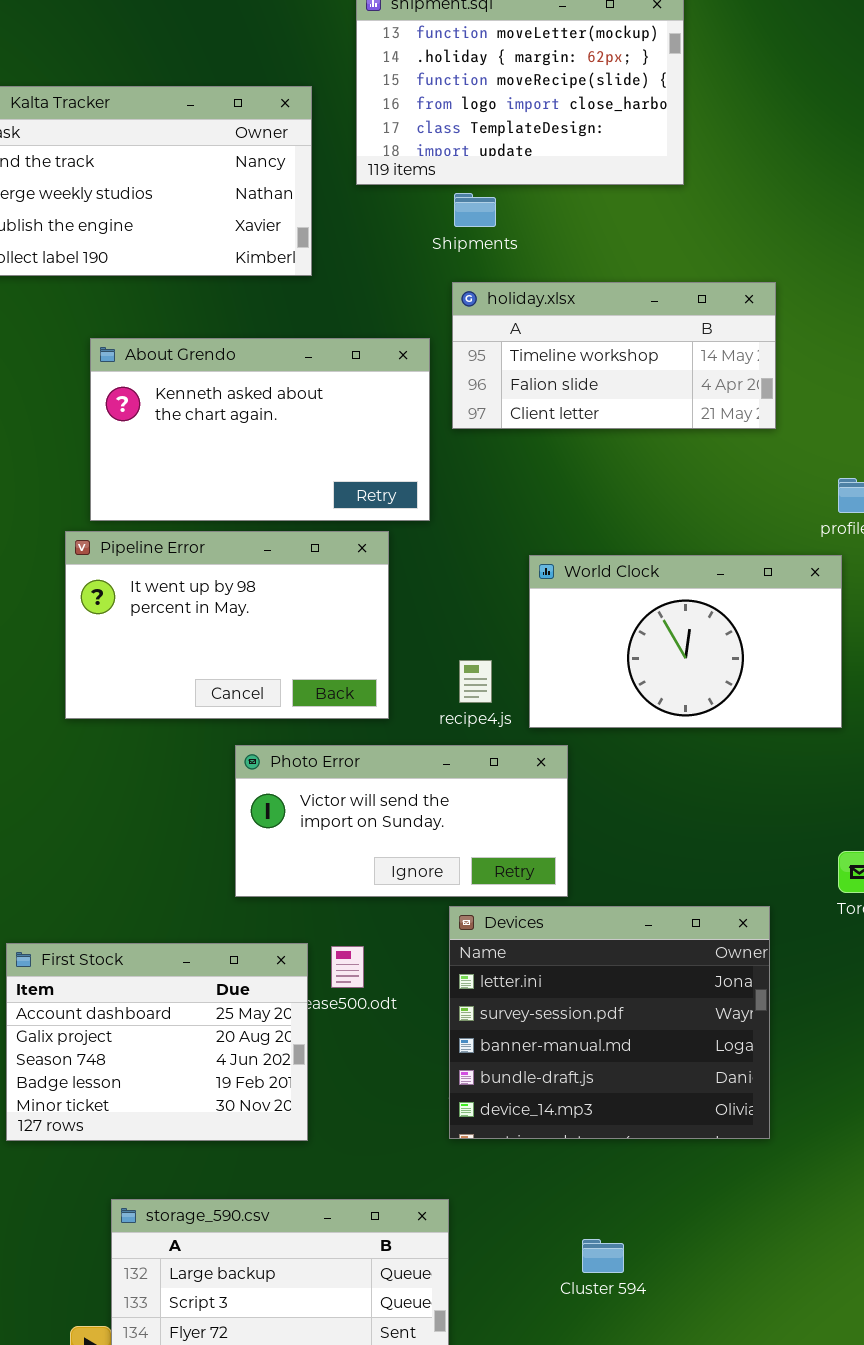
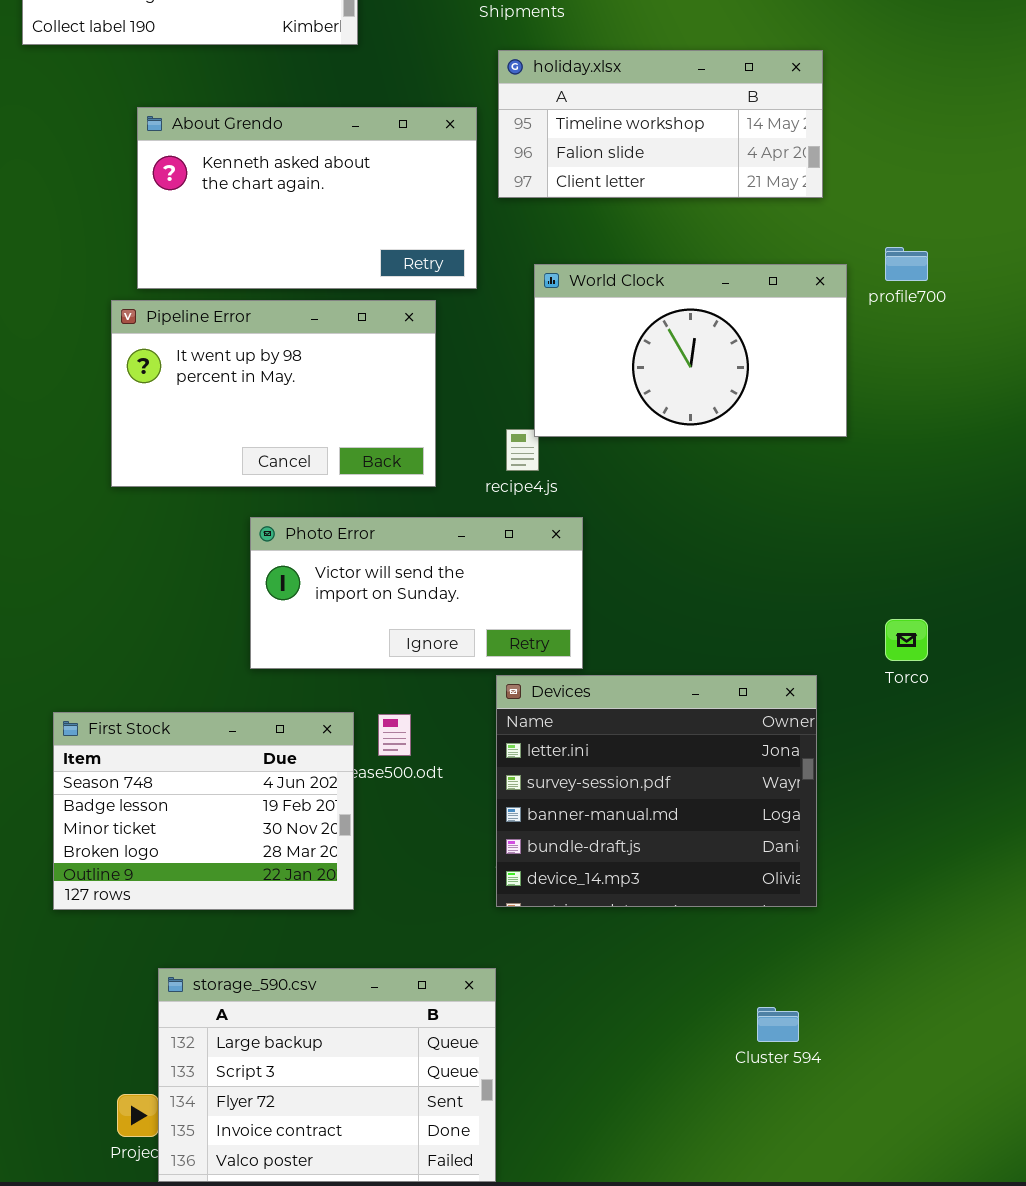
World Clock: [529,555,842,728] -> [534,264,847,437], moved
Photo Error: [235,745,568,897] -> [250,517,583,669], moved
First Stock: [6,943,308,1141] -> [53,712,354,910], scrolled down 2 rows
Cluster 594: [582,1239,624,1273] -> [757,1007,799,1042], moved

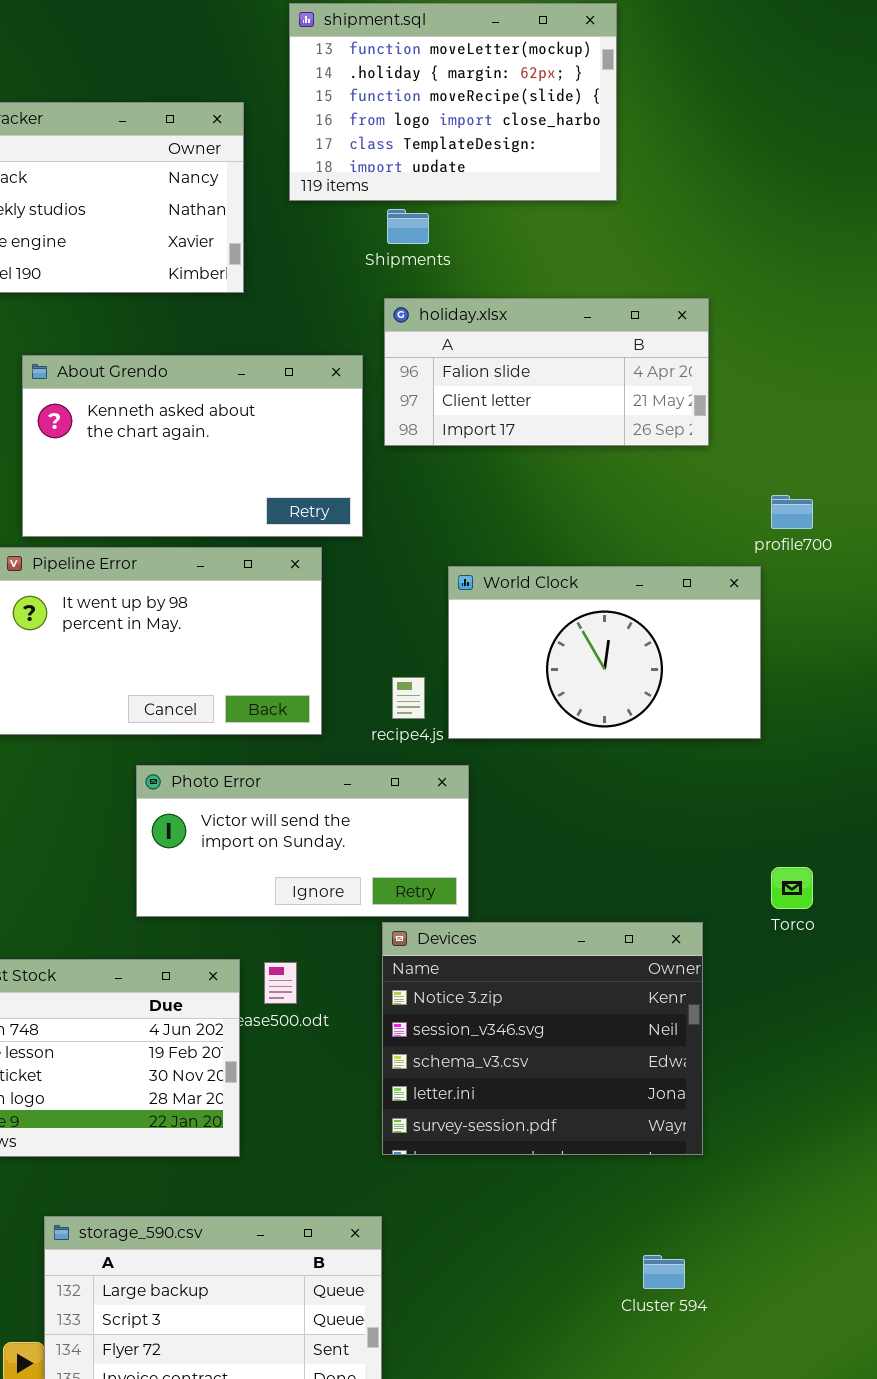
holiday.xlsx: [498,50,823,198] -> [384,298,709,446], scrolled down 1 row
World Clock: [534,264,847,437] -> [448,566,761,739], moved
Devices: [496,675,817,907] -> [382,922,703,1155], scrolled up 3 rows

